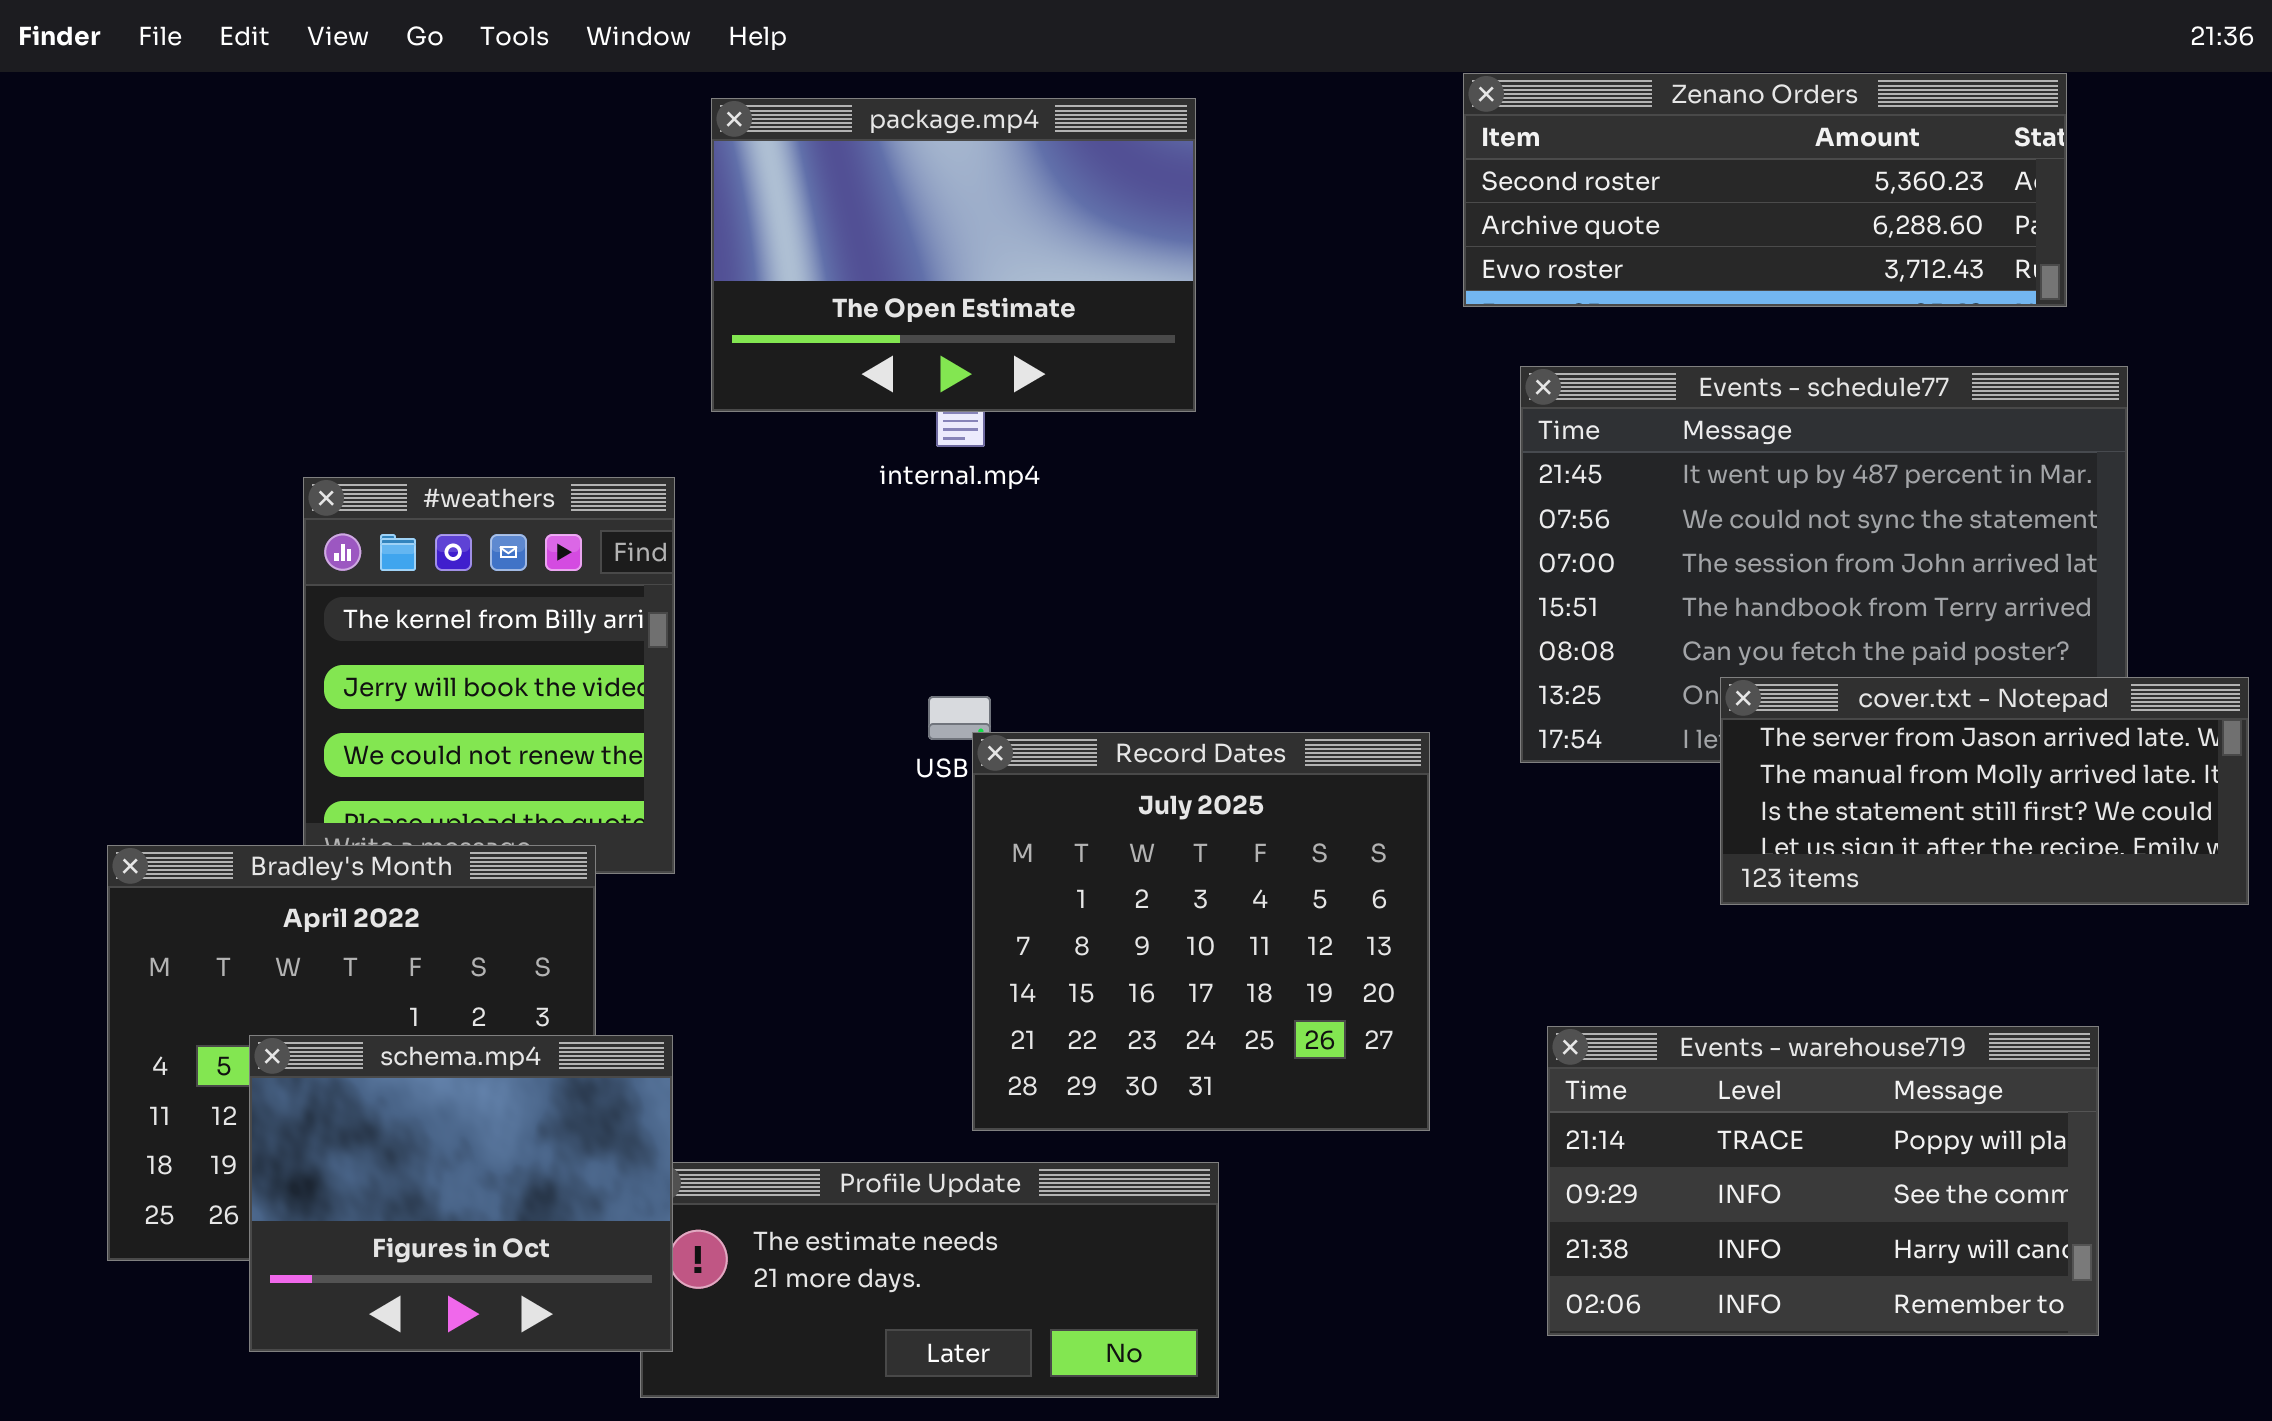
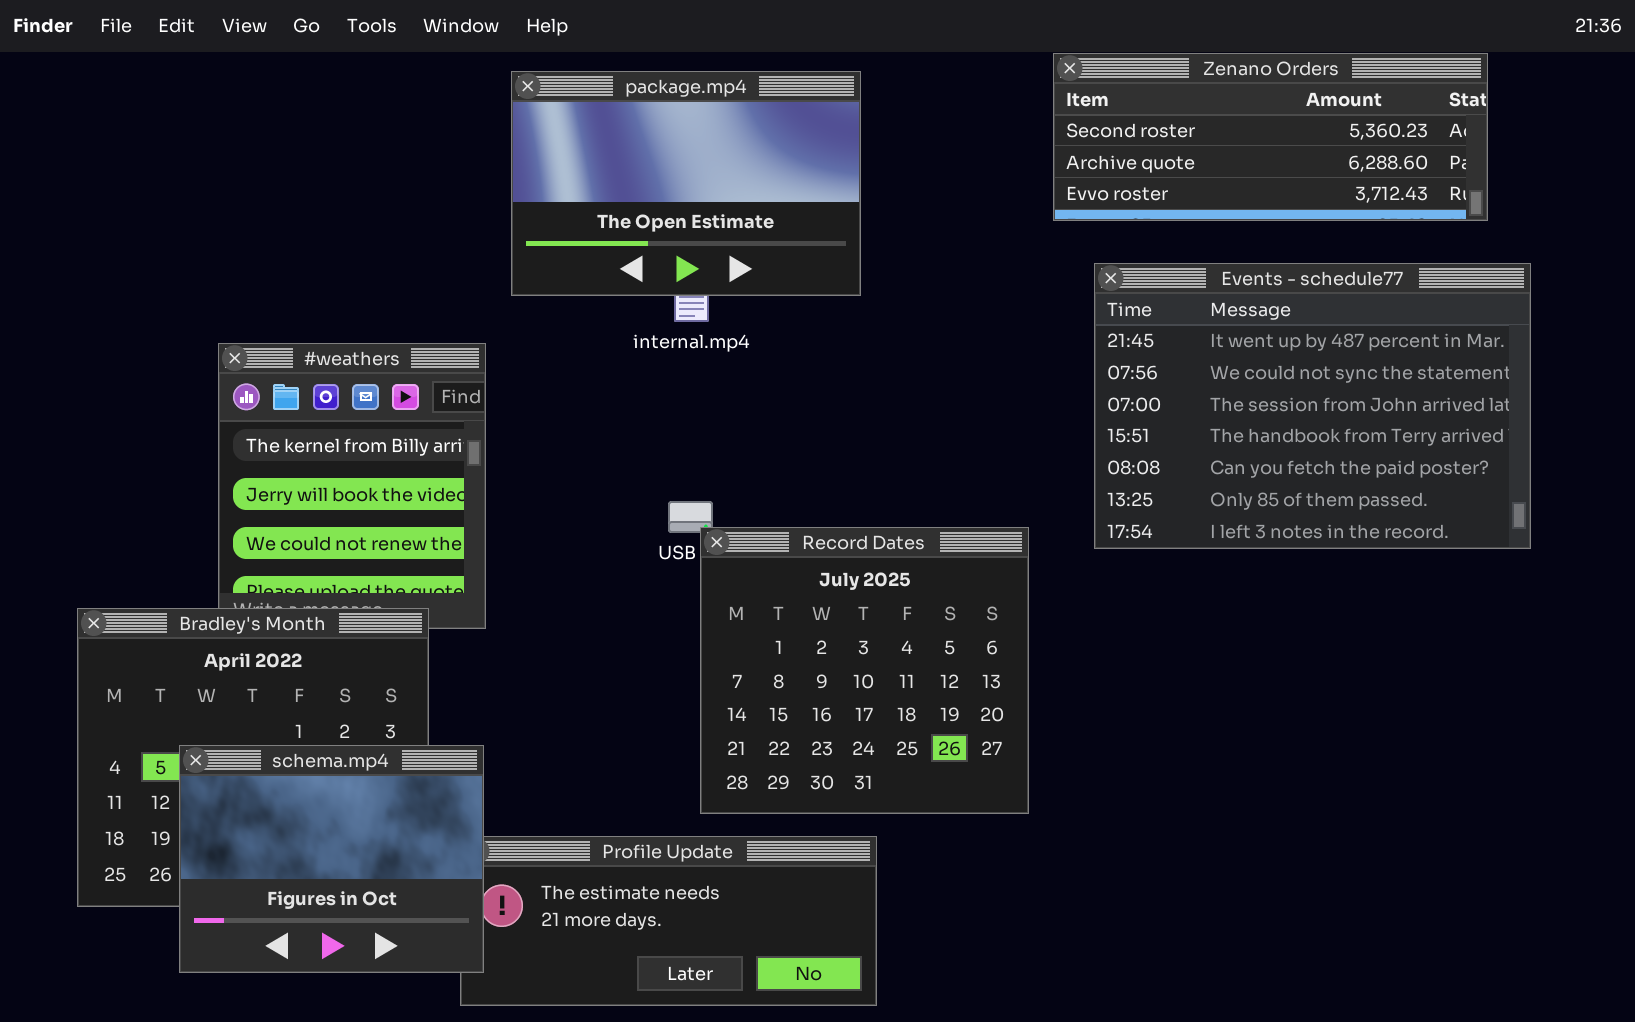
cover.txt - Notepad: [1720,677,2249,905] -> none, closed
Events - warehouse719: [1547,1026,2099,1336] -> none, closed

